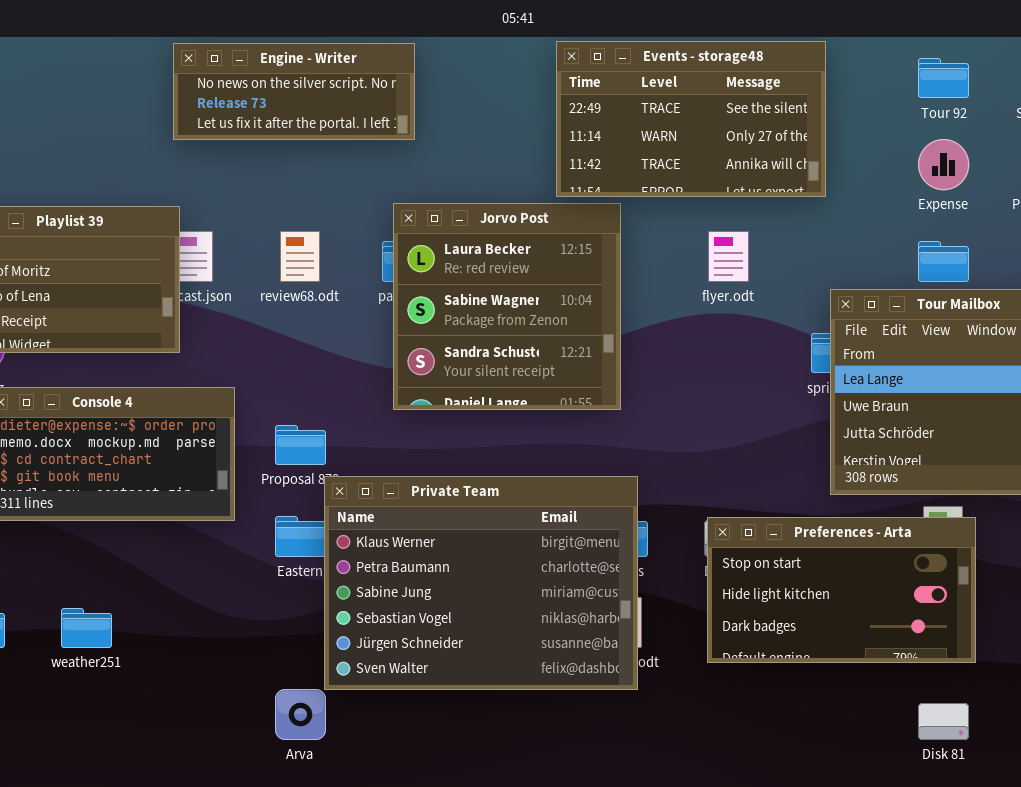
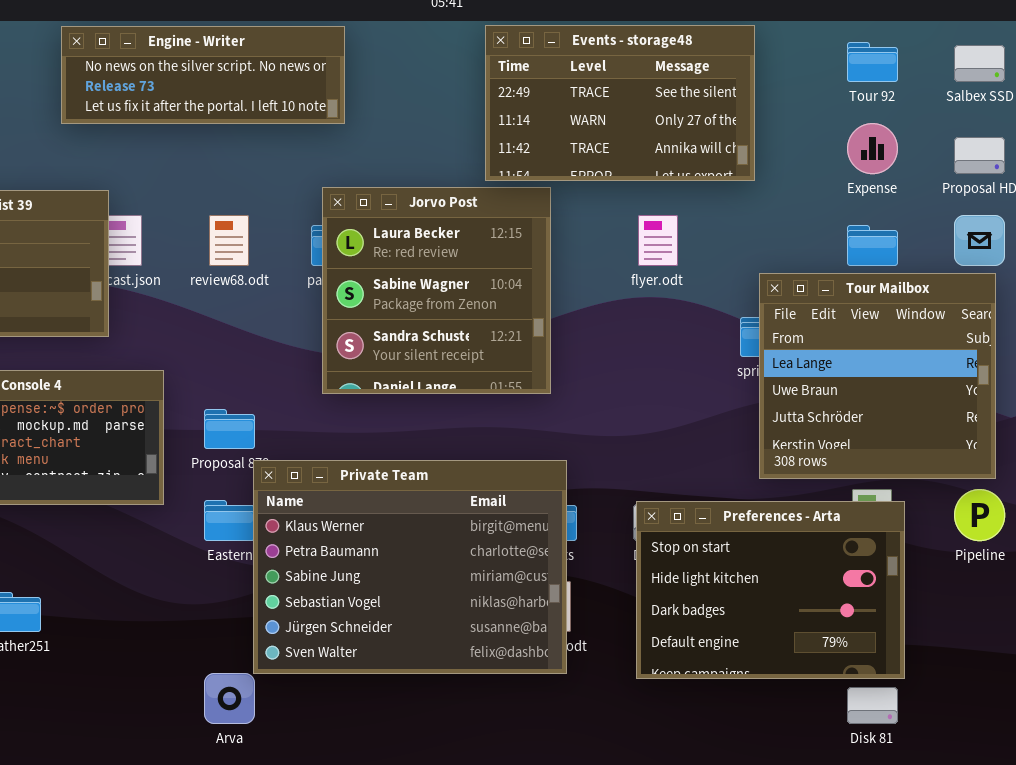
Engine - Writer: [173,43,415,140] -> [61,26,345,124], resized
Preferences - Arta: [707,517,976,663] -> [636,501,905,679], resized

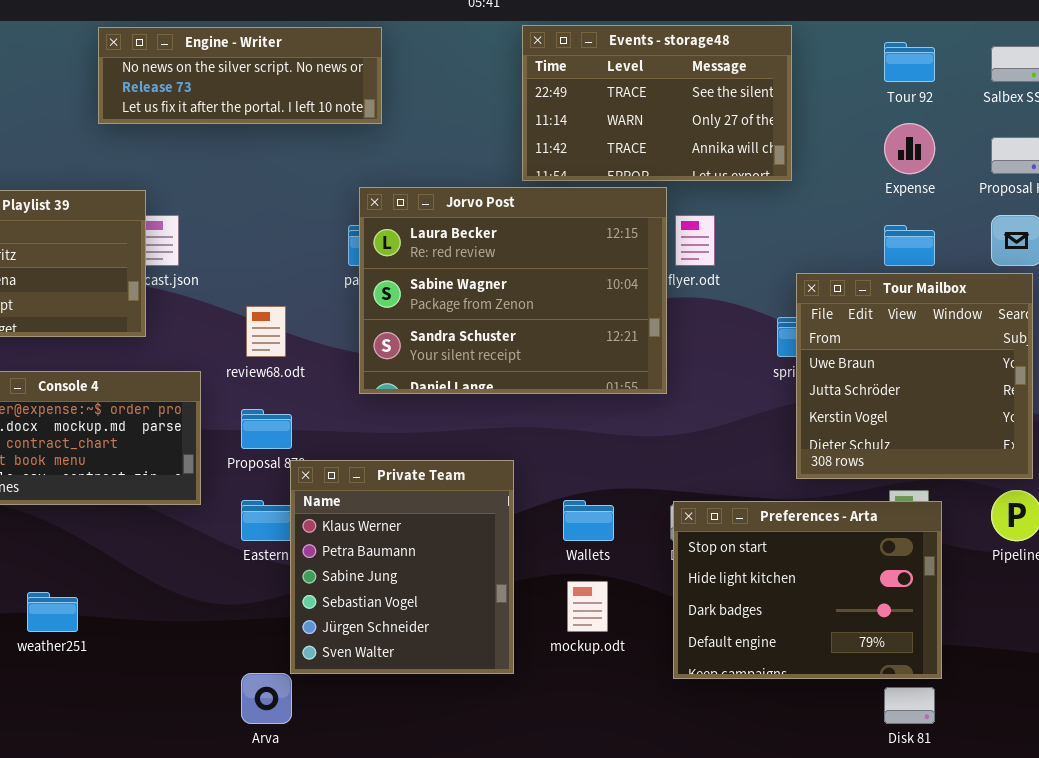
Jorvo Post: [322,187,551,394] -> [359,187,667,394], resized
review68.odt: [209,215,249,266] -> [246,306,286,357], moved
Tour Mailbox: [759,273,996,479] -> [796,273,1033,479], scrolled down 1 row
Private Team: [253,460,567,674] -> [290,460,514,674], resized

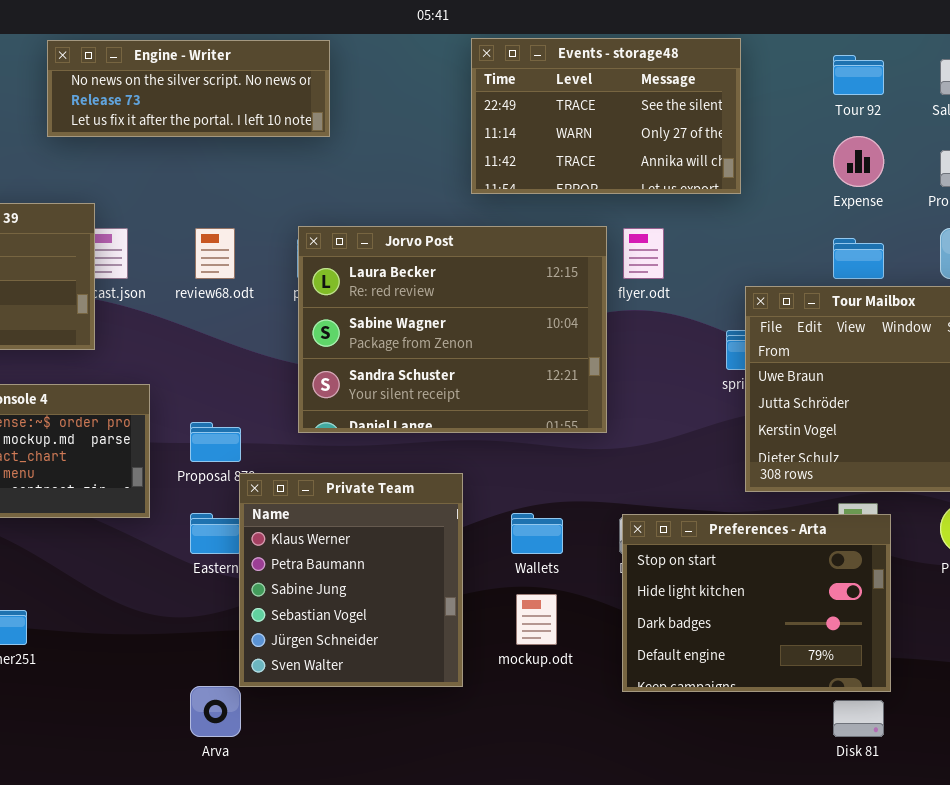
Jorvo Post: [359,187,667,394] -> [298,226,607,433], moved
review68.odt: [246,306,286,357] -> [195,228,235,279], moved

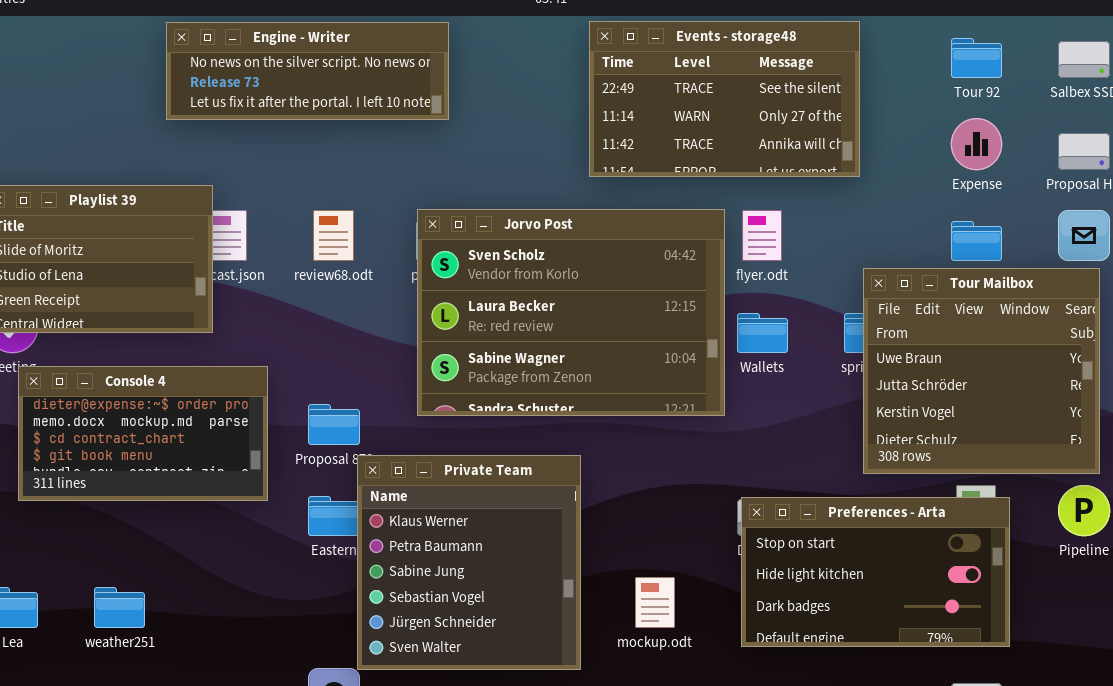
Jorvo Post: [298,226,607,433] -> [417,209,725,416], scrolled up 1 row
Wallets: [511,513,563,554] -> [737,313,788,353], moved
Preferences - Arta: [622,514,891,692] -> [741,497,1010,647], resized

